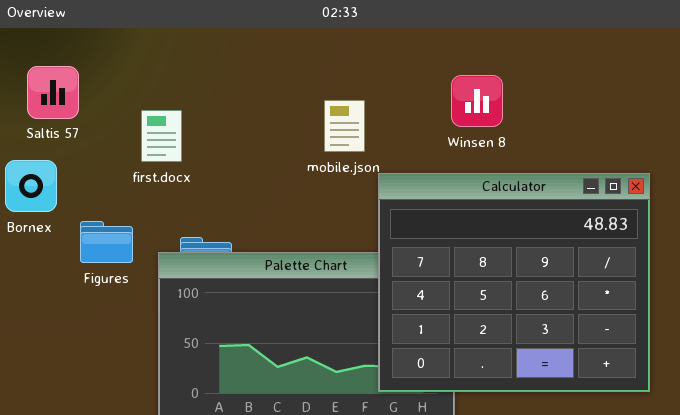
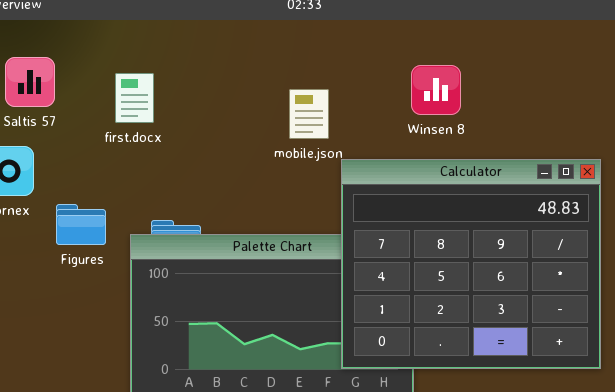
first.docx: [141,110,182,162] -> [115,73,154,123], moved

